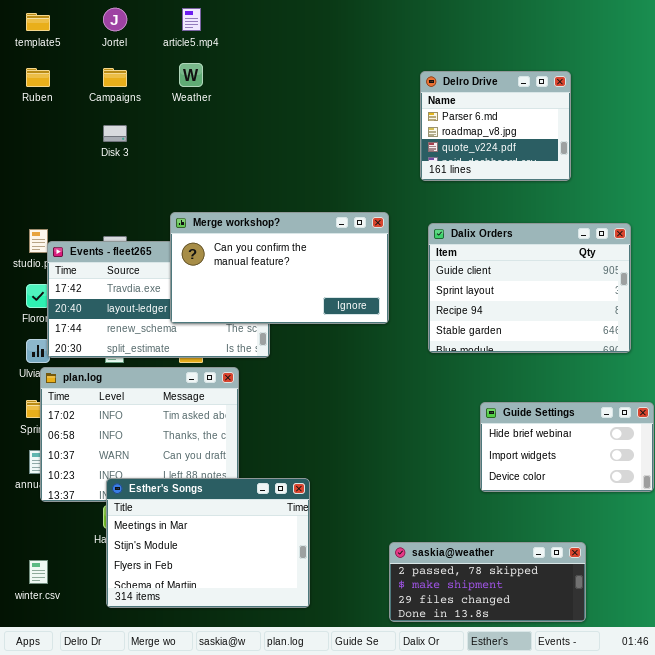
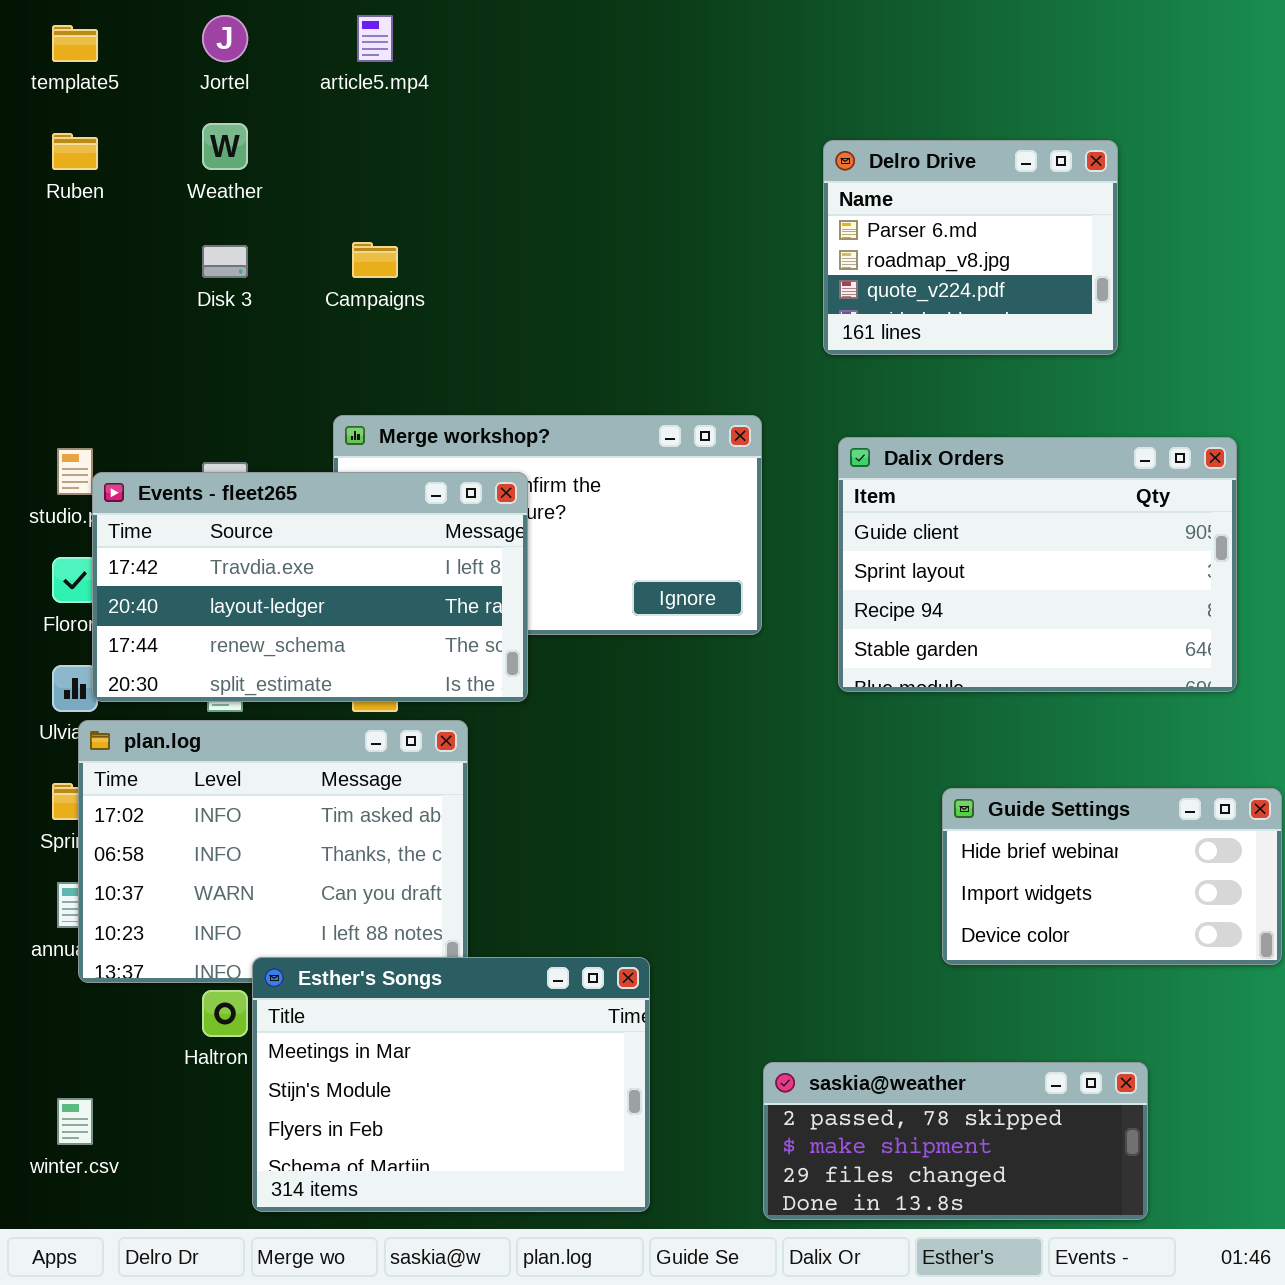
Weather: [179,63,203,87] -> [202,123,248,170], moved
Campaigns: [103,68,127,87] -> [352,242,398,278], moved
Events - fleet265: [47,241,270,358] -> [92,472,528,702], raised
Esther's Songs: [106,478,310,608] -> [252,957,650,1212], moved

